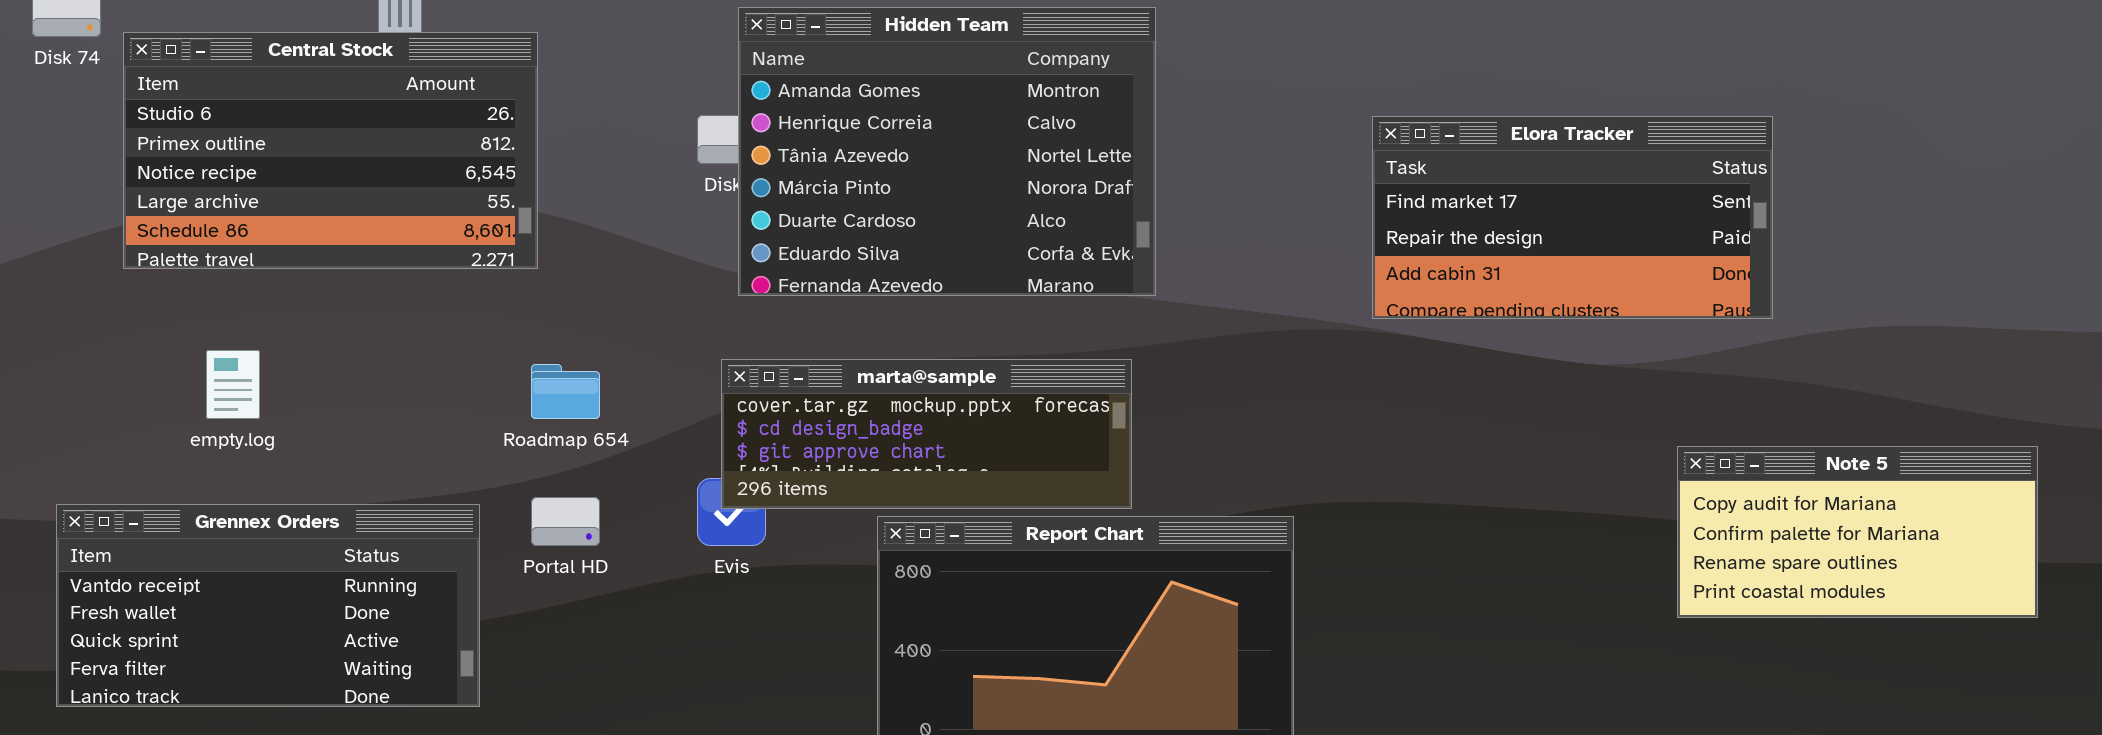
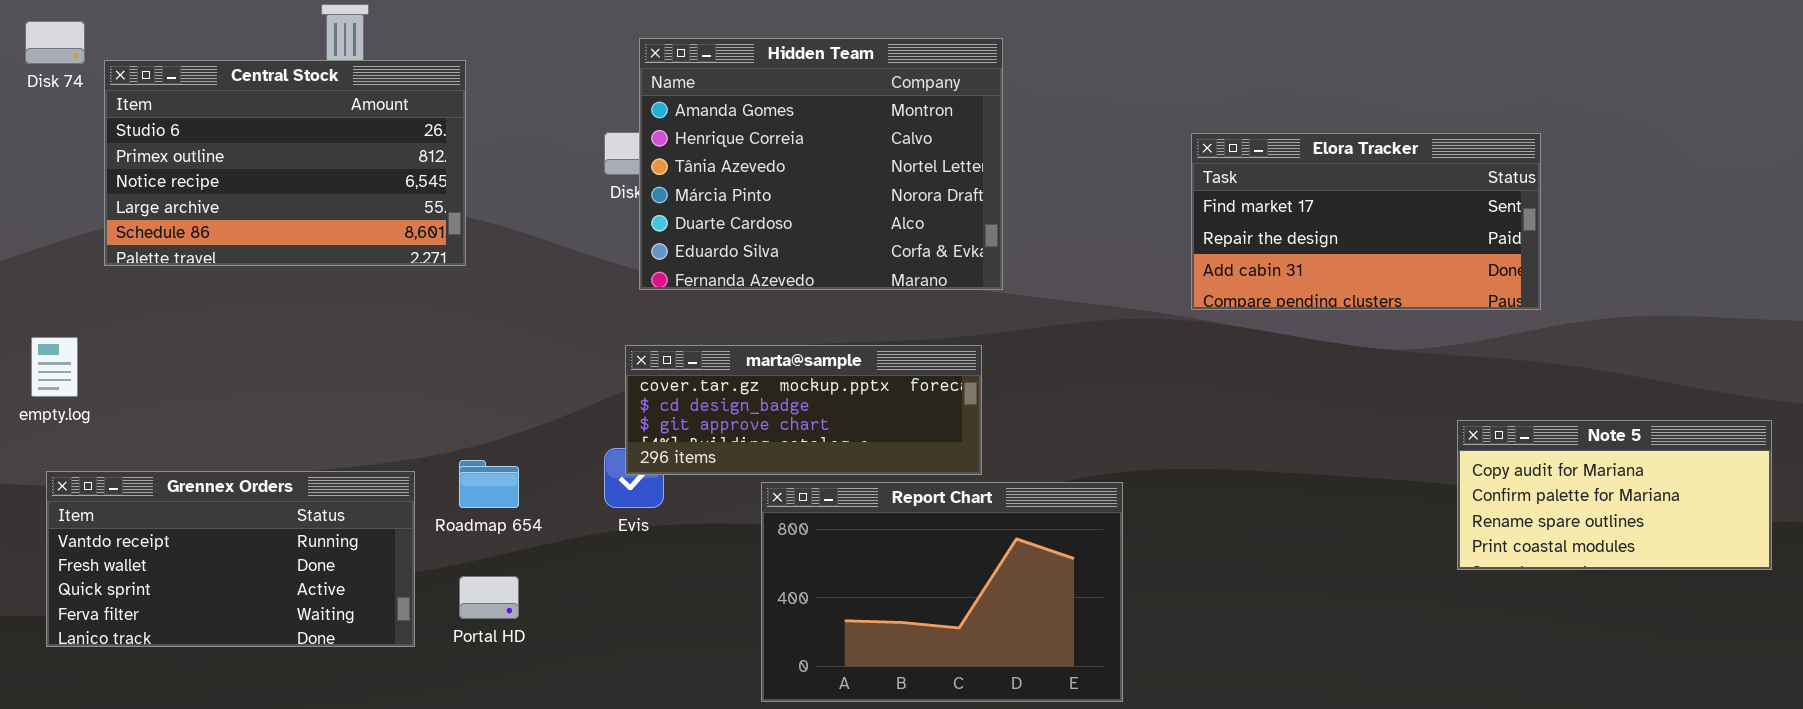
empty.log: [206,350,260,419] -> [31,337,78,397], moved
Roadmap 654: [531,364,600,419] -> [459,460,519,508], moved
Portal HD: [531,497,600,546] -> [459,576,519,619], moved

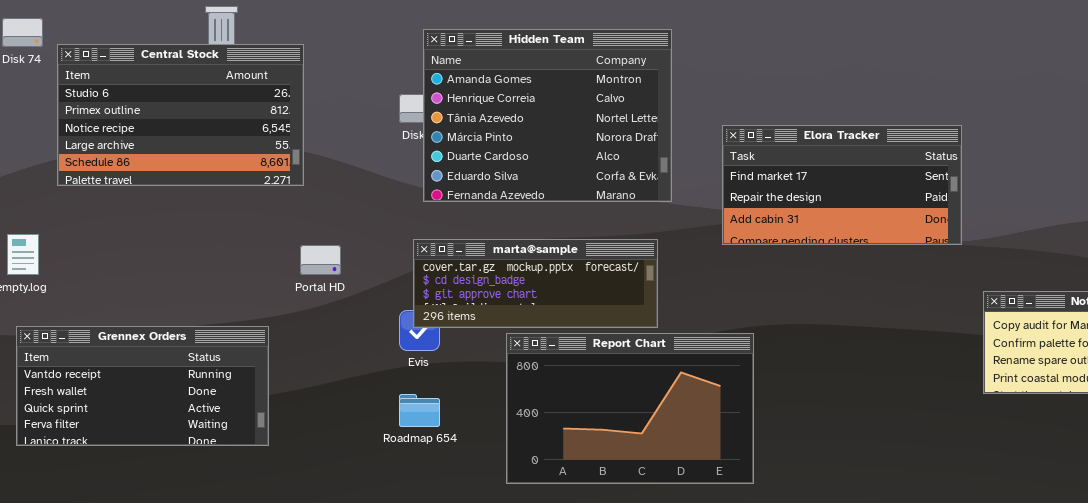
Elora Tracker: [1191,133,1541,310] -> [722,125,962,245], moved
Roadmap 654: [459,460,519,508] -> [399,394,440,427], moved
Portal HD: [459,576,519,619] -> [300,245,341,275], moved

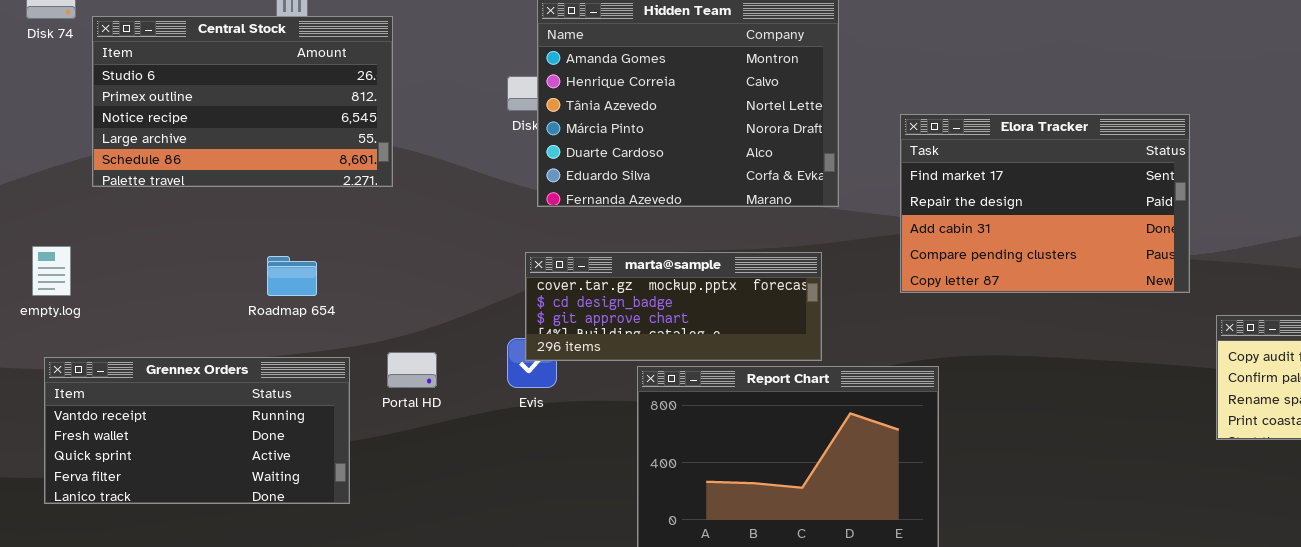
Elora Tracker: [722,125,962,245] -> [900,114,1190,293], resized
Portal HD: [300,245,341,275] -> [387,352,437,388], moved
Roadmap 654: [399,394,440,427] -> [267,256,317,296], moved

